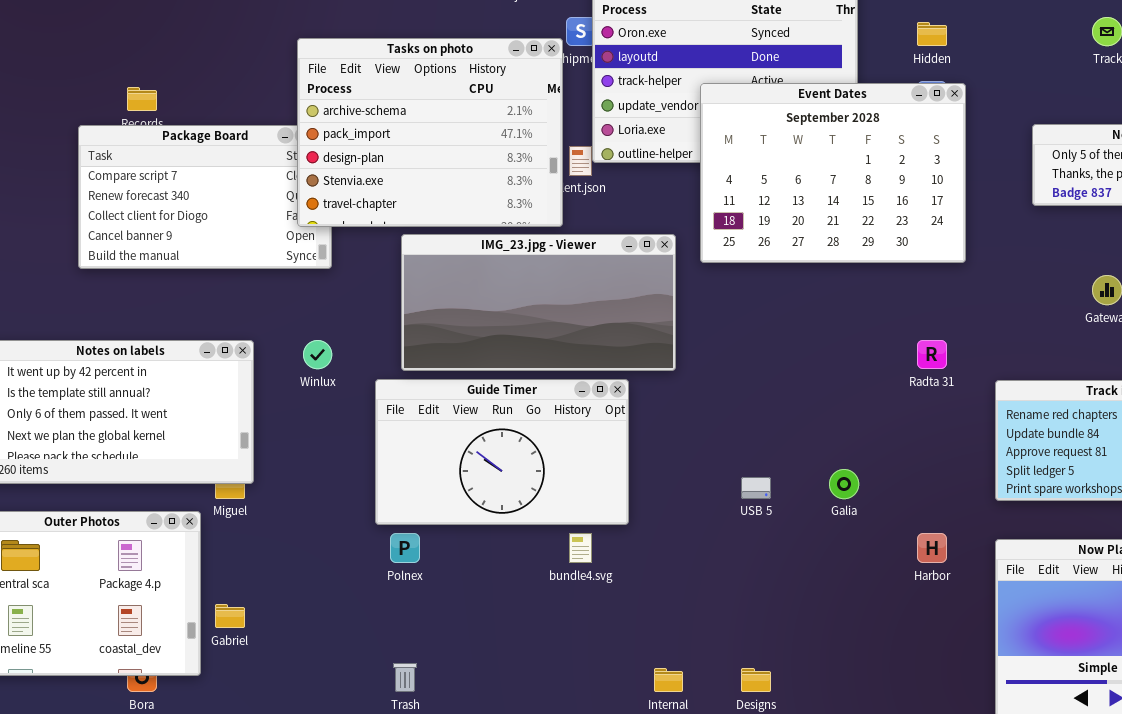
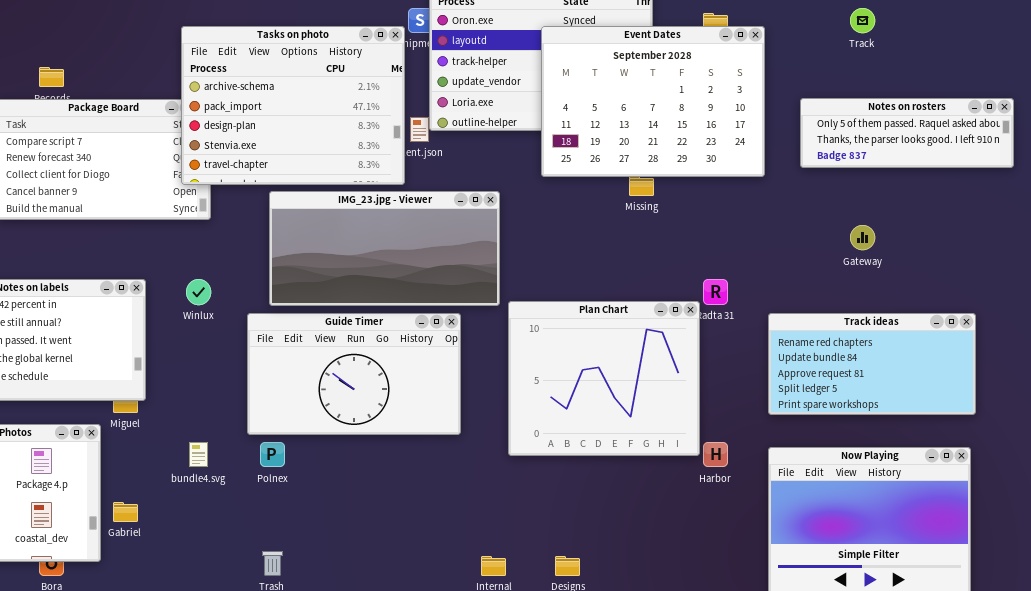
Event Dates: [700,83,966,263] -> [541,26,765,177], moved
Plan Chart: none -> [508,301,700,456], opened
bundle4.svg: [569,533,592,563] -> [189,442,208,467], moved

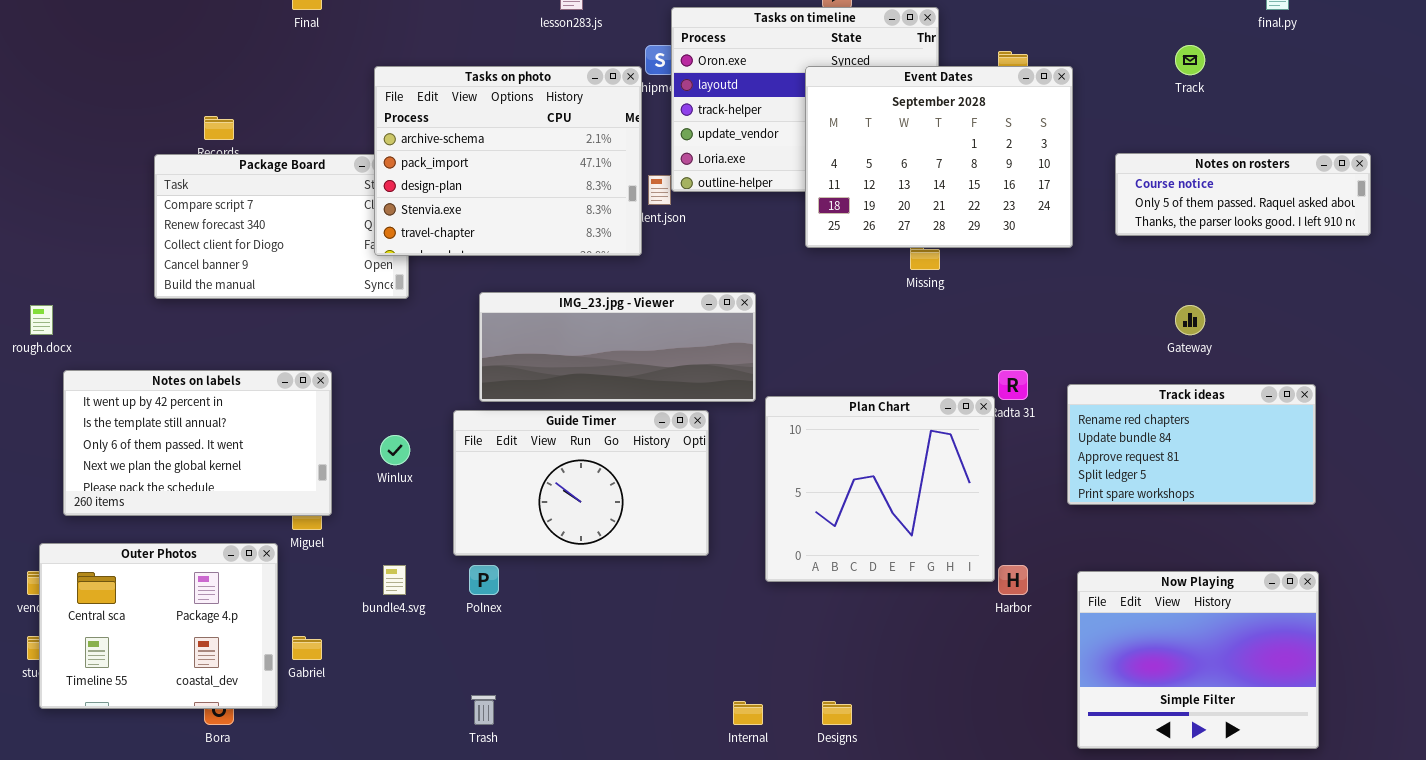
Notes on rosters: [800,98,1014,168] -> [1115,153,1371,236], scrolled up 1 row
IMG_23.jpg - Viewer: [269,191,500,306] -> [479,292,756,402], resized
Winlux: [186,279,211,305] -> [380,435,410,465], moved
Track ideas: [768,313,976,415] -> [1067,384,1316,505], moved

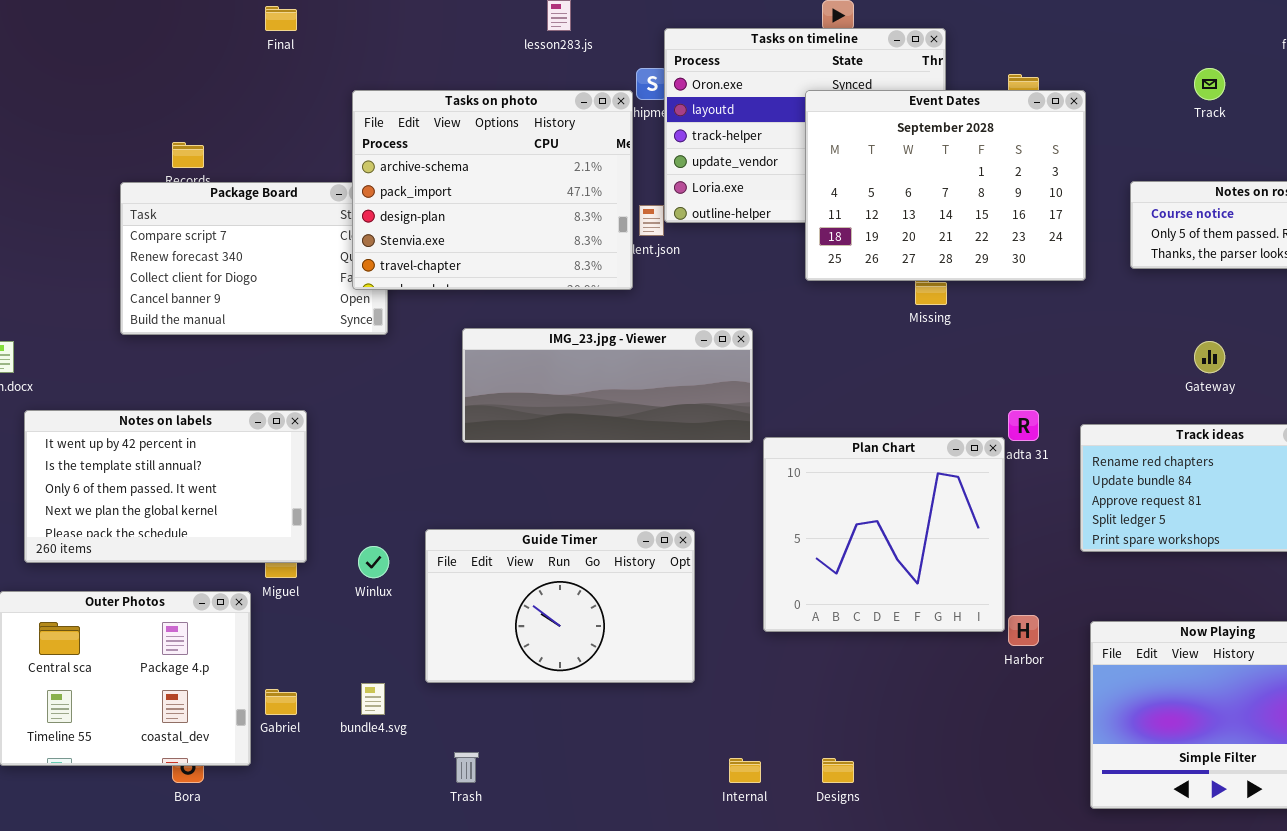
Guide Timer: [453,410,709,556] -> [425,529,695,683], moved
Winlux: [380,435,410,465] -> [358,546,389,578], moved
bundle4.svg: [383,565,406,595] -> [361,683,385,715], moved

